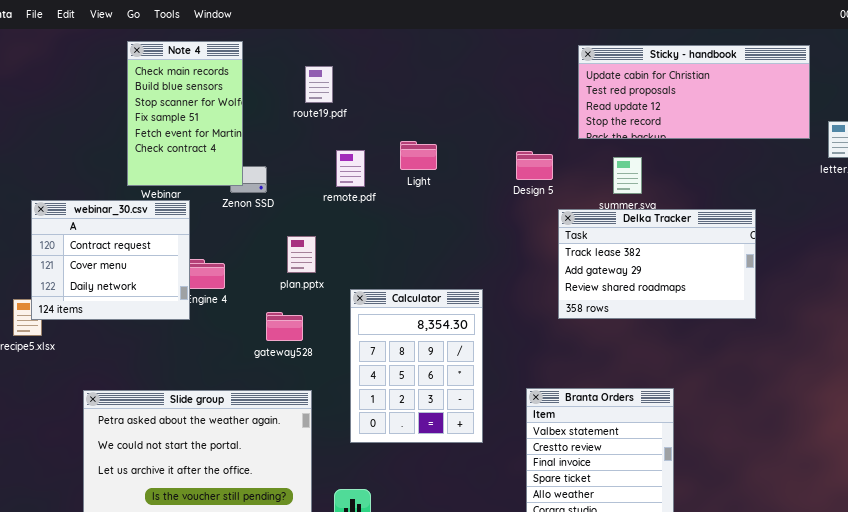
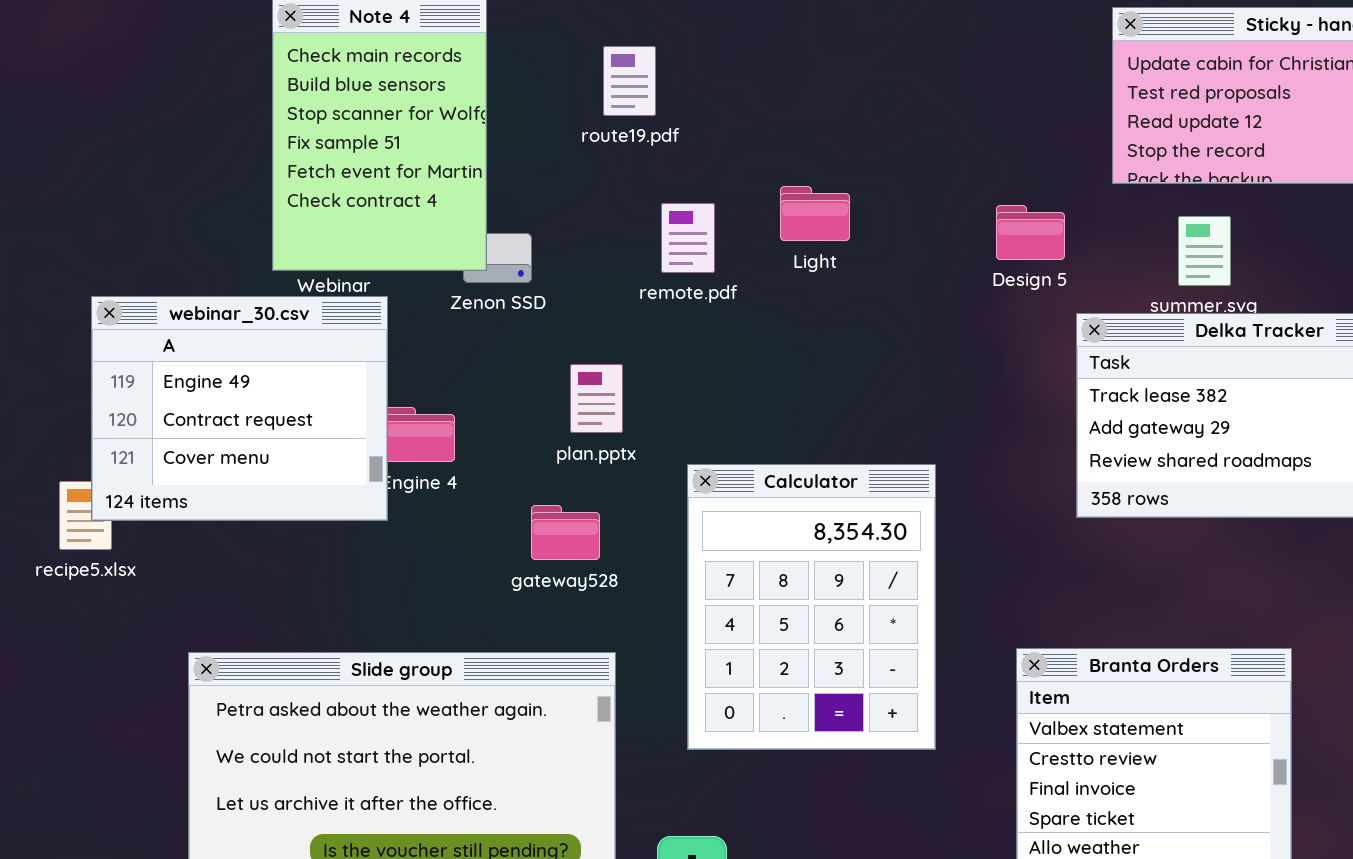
webinar_30.csv: [31,200,190,320] -> [91,296,388,521], scrolled up 1 row

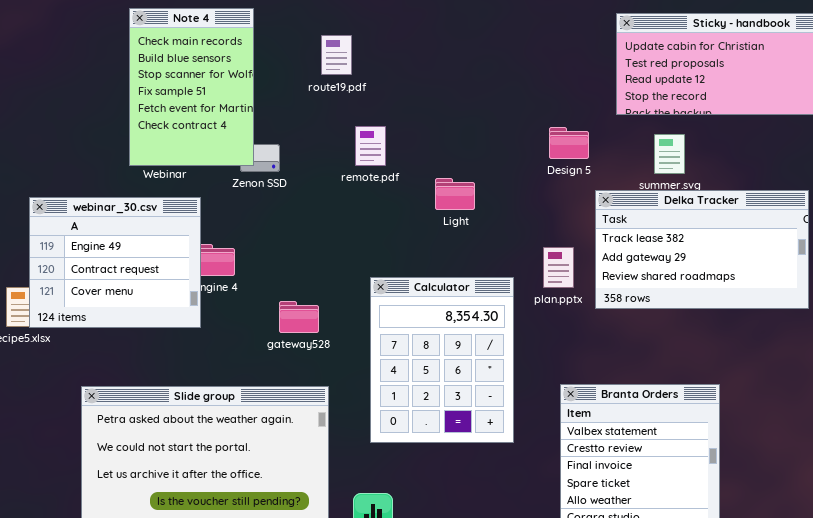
Light: [780,186,850,241] -> [435,178,475,210], moved
webinar_30.csv: [91,296,388,521] -> [29,197,201,328], moved
plan.pptx: [570,364,623,433] -> [543,247,574,288], moved

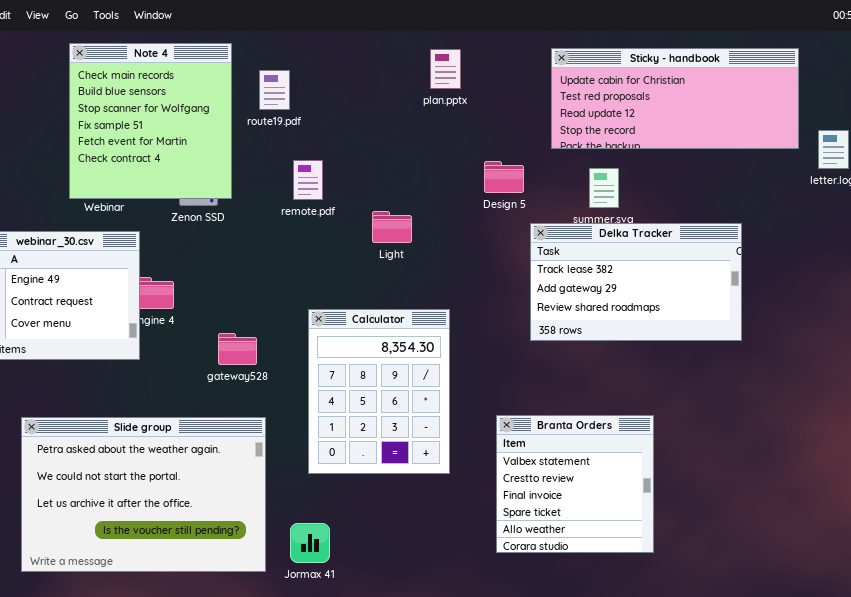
Note 4: [129,8,254,166] -> [69,43,232,199], resized
plan.pptx: [543,247,574,288] -> [430,49,461,89], moved

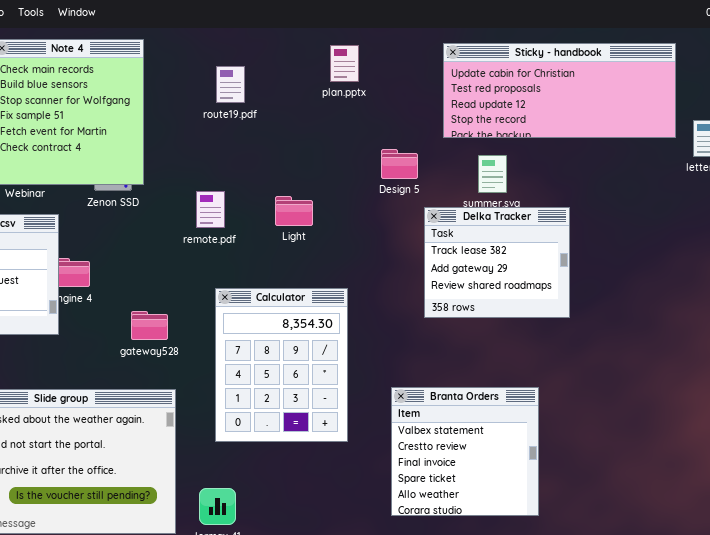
route19.pdf: [259,70,290,110] -> [216,66,245,103], moved
remote.pdf: [293,160,323,200] -> [196,191,225,228], moved
Delka Tracker: [530,223,742,341] -> [424,207,570,318], resized

